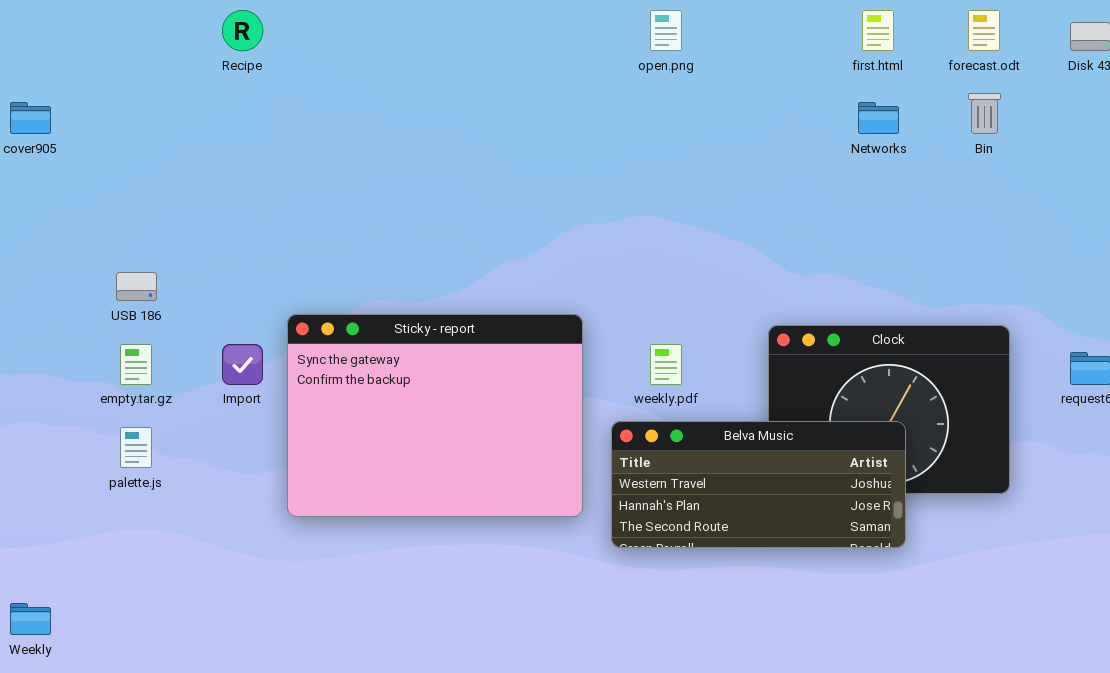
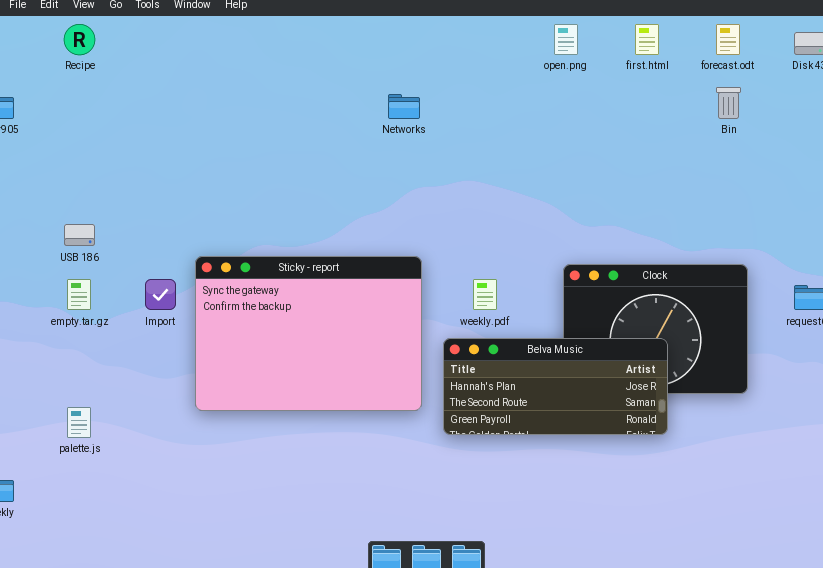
Recipe: [222,10,263,51] -> [64,24,95,55], moved
open.png: [650,10,682,51] -> [554,24,578,55], moved
Networks: [858,102,899,134] -> [388,94,420,119], moved
Belva Music: [611,421,906,548] -> [443,338,668,435], scrolled down 1 row
palette.js: [120,427,152,468] -> [67,407,91,438], moved

